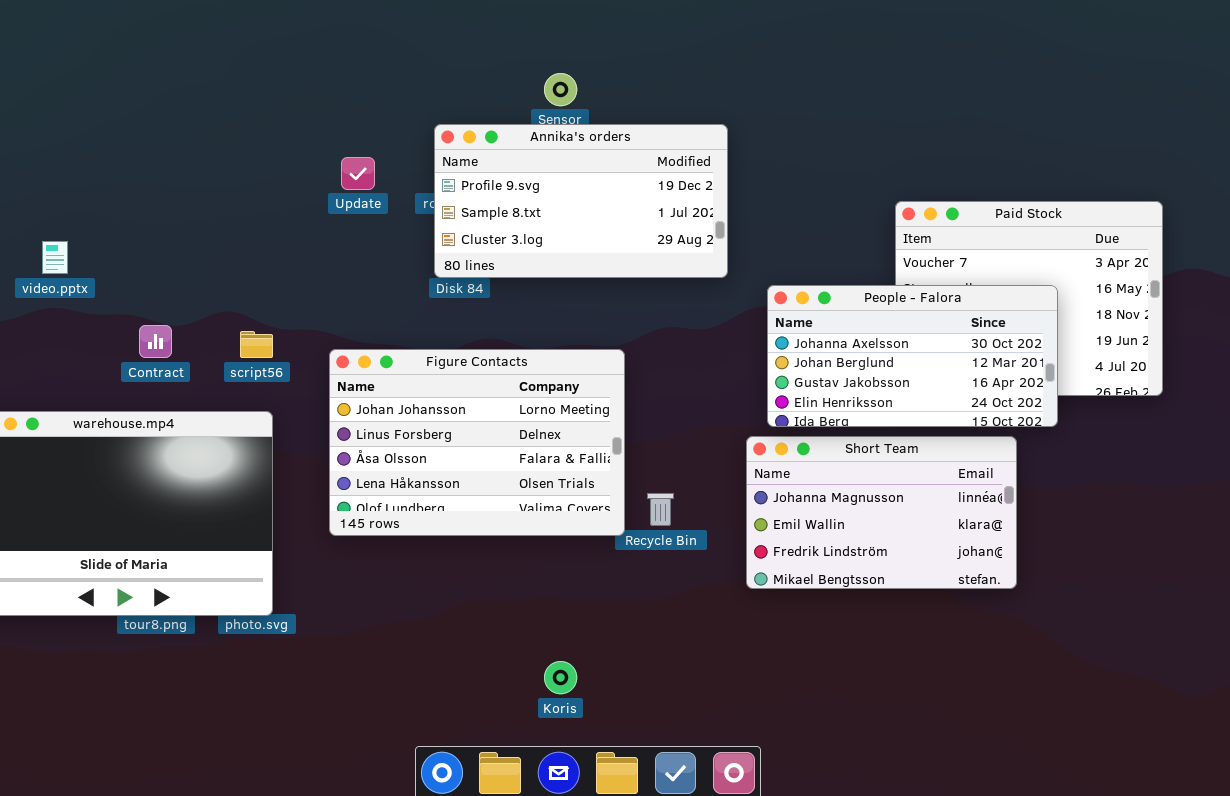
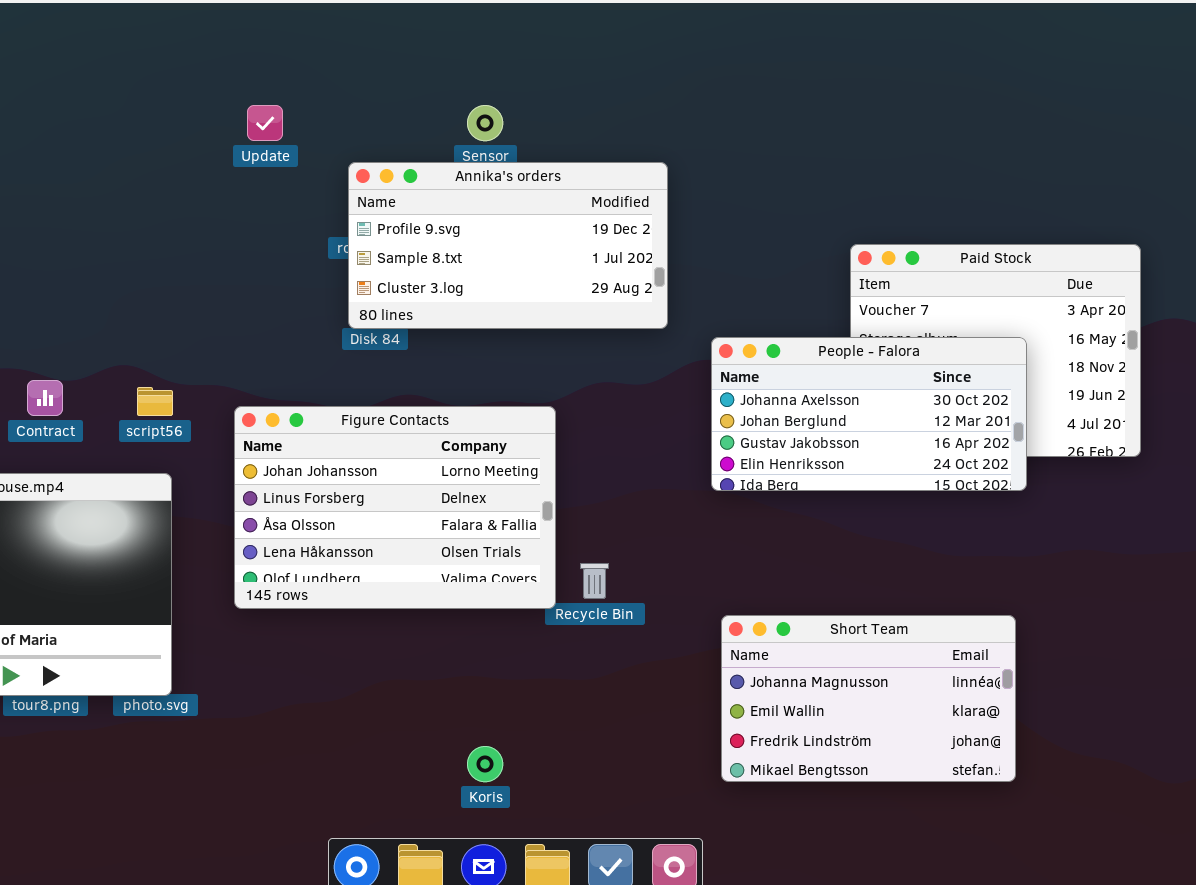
Update: [341,157,375,190] -> [247,105,283,141], moved
Short Team: [746,436,1017,589] -> [721,615,1016,782], moved

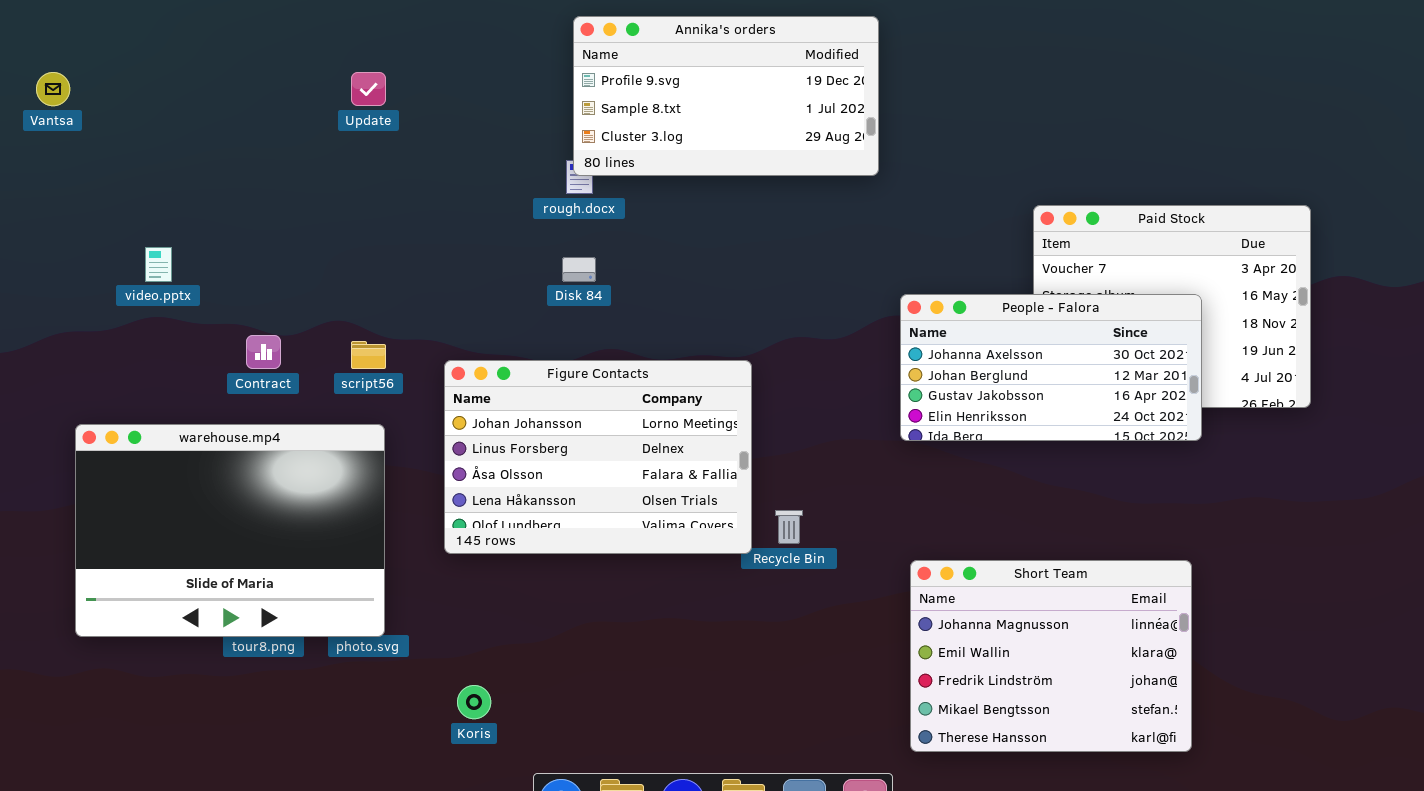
Update: [247,105,283,141] -> [351,72,386,106], moved
Annika's orders: [348,162,668,329] -> [573,16,879,176], moved
Short Team: [721,615,1016,782] -> [910,560,1192,752], resized
Koris: [467,746,503,782] -> [457,685,491,719], moved

